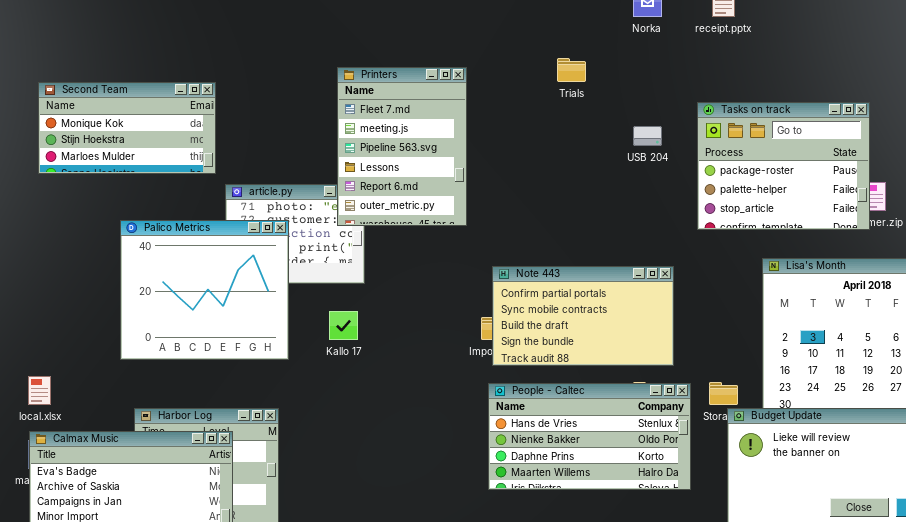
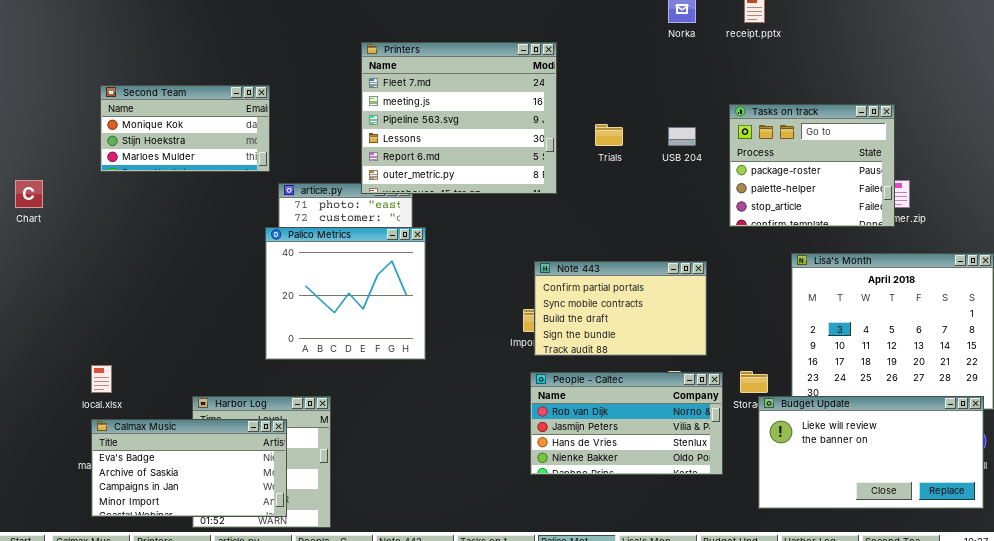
Trials: [557,58,586,82] -> [595,124,623,146], moved
Printers: [337,67,467,226] -> [361,42,557,194], moved, resized
Palico Metrics: [120,220,289,360] -> [265,227,426,360], moved
People - Caltec: [488,383,691,490] -> [530,372,723,475], scrolled up 2 rows

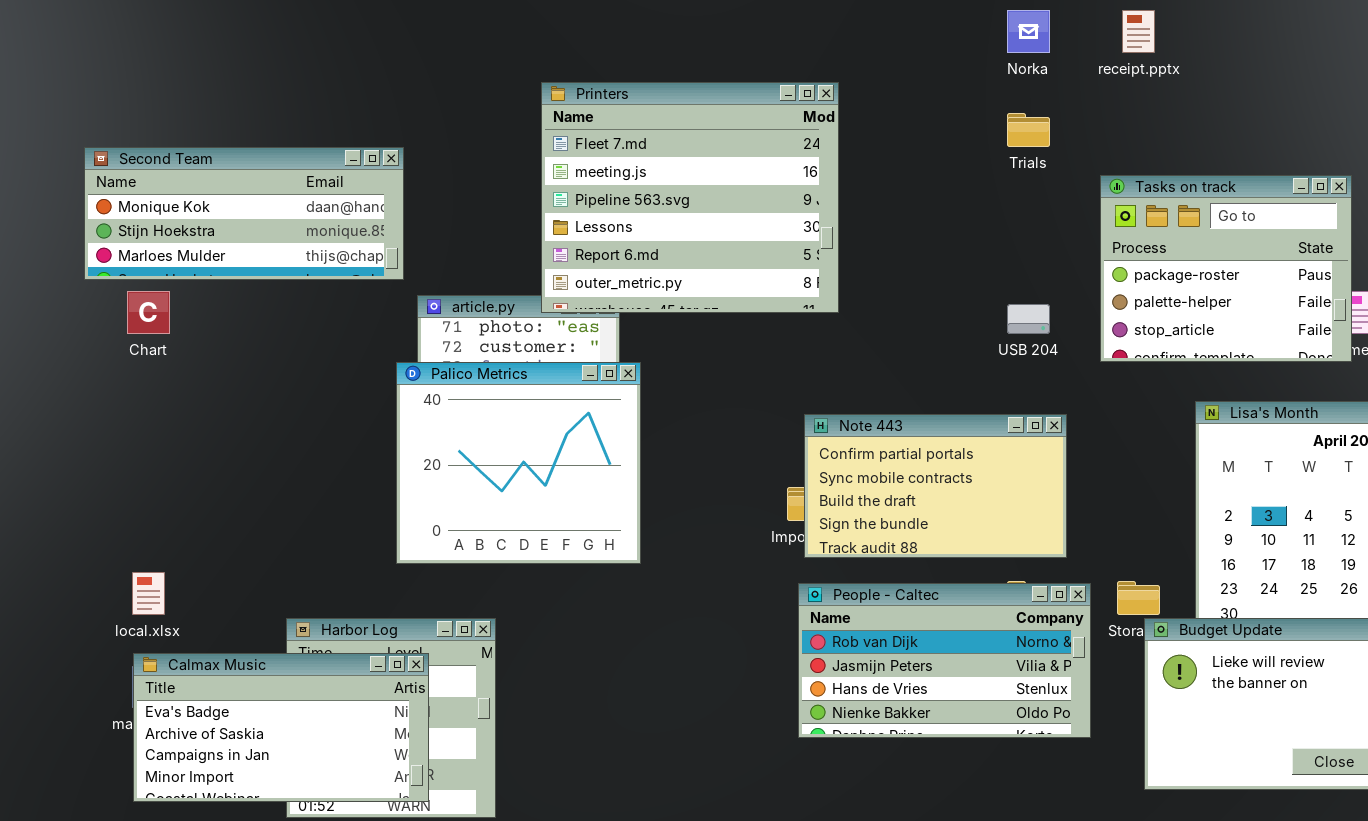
Second Team: [100,85,270,172] -> [84,147,404,280], resized
Trials: [595,124,623,146] -> [1007,113,1050,147], moved
USB 204: [668,127,696,146] -> [1007,304,1050,334], moved
Chart: [15,180,43,208] -> [127,291,170,334], moved

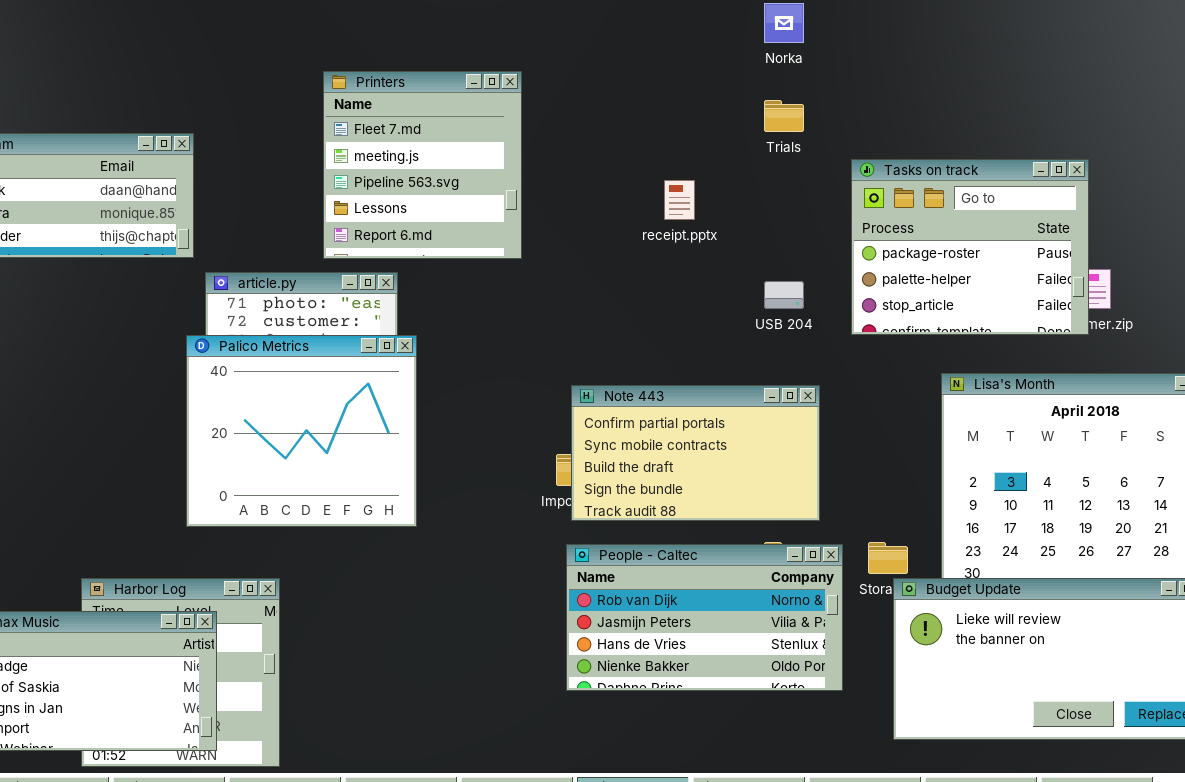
receipt.pptx: [1122,10,1155,53] -> [664,180,695,220], moved
Printers: [541,82,839,313] -> [323,71,522,259], resized

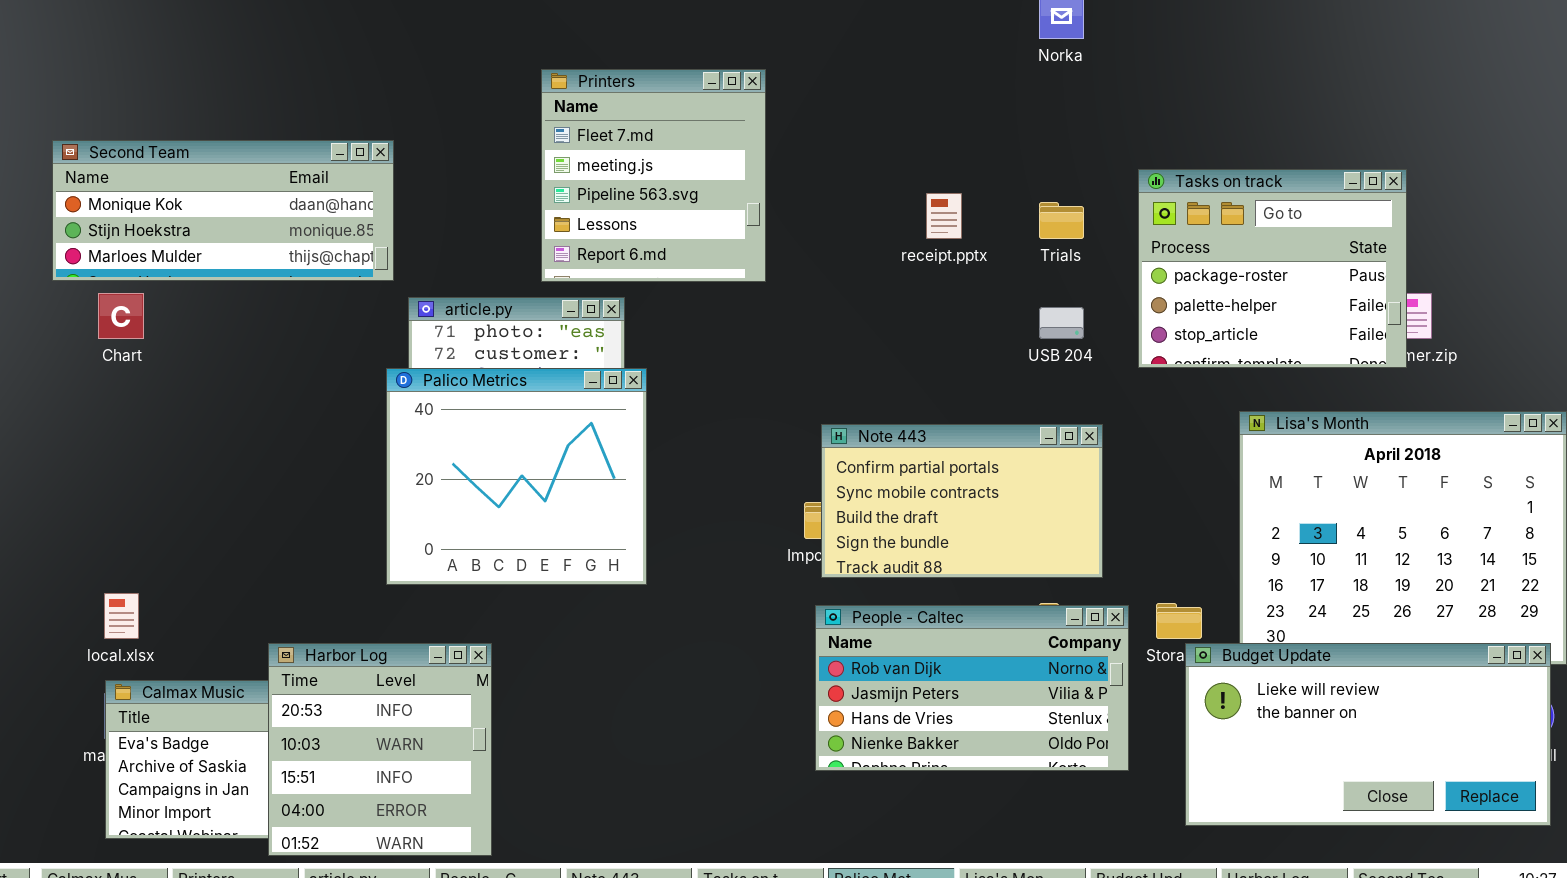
Trials: [764,100,804,132] -> [1039,202,1084,239], moved
Harbor Log: [81,578,280,767] -> [268,643,492,856], raised

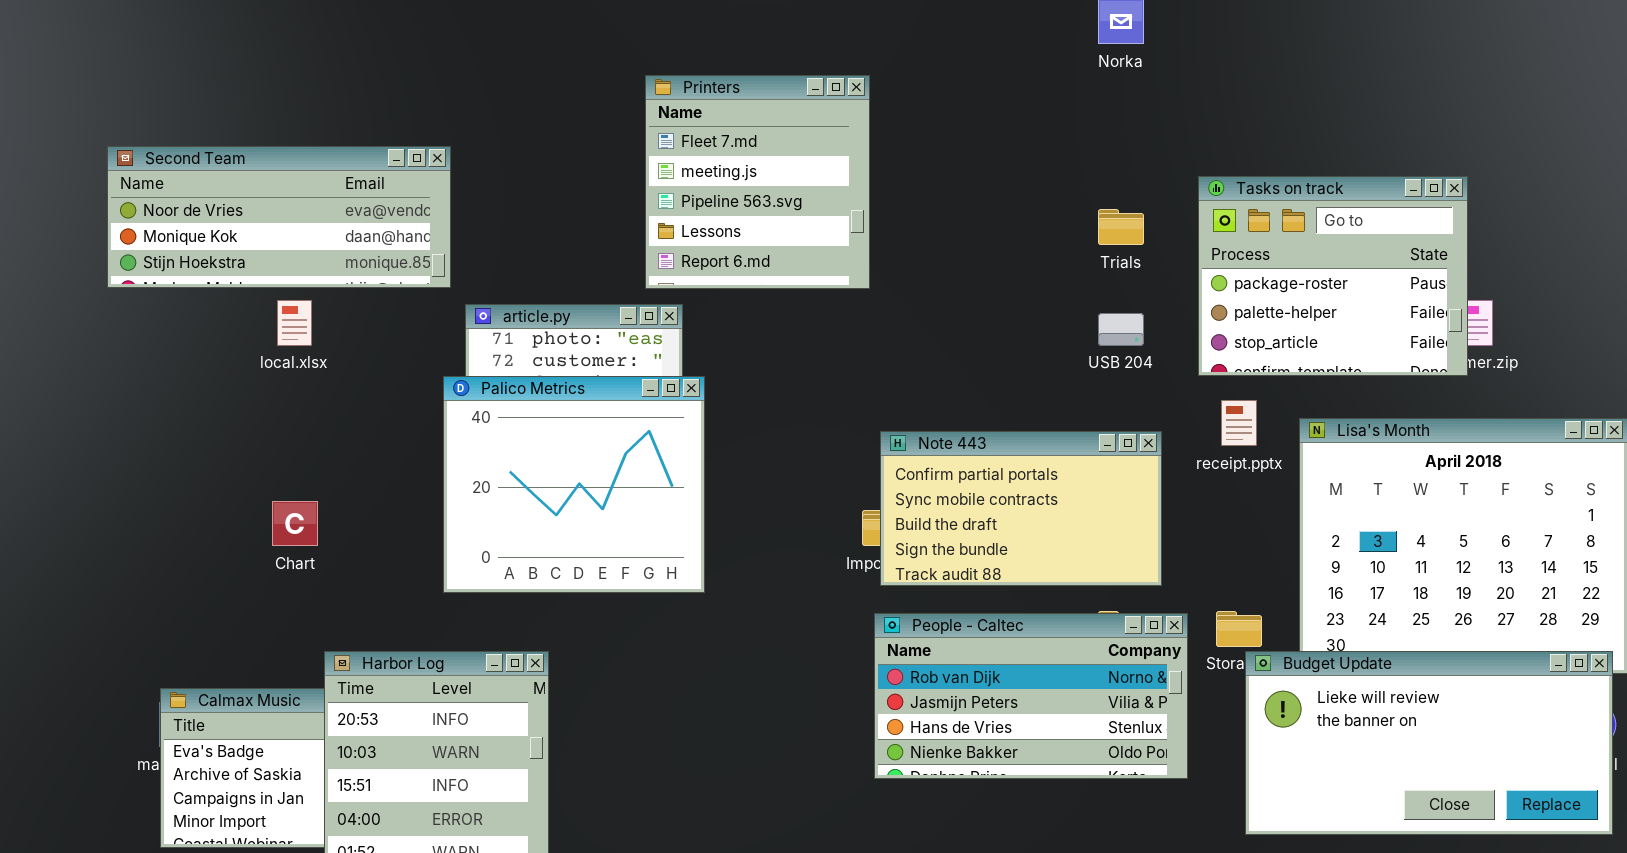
Printers: [541,69,766,282] -> [645,75,870,289], moved
Second Team: [52,140,394,281] -> [107,146,451,288], scrolled up 1 row
receipt.pptx: [926,193,962,239] -> [1221,400,1257,446], moved
Chart: [98,293,144,339] -> [272,501,318,546], moved
local.xlsx: [104,593,139,639] -> [277,300,312,346], moved

